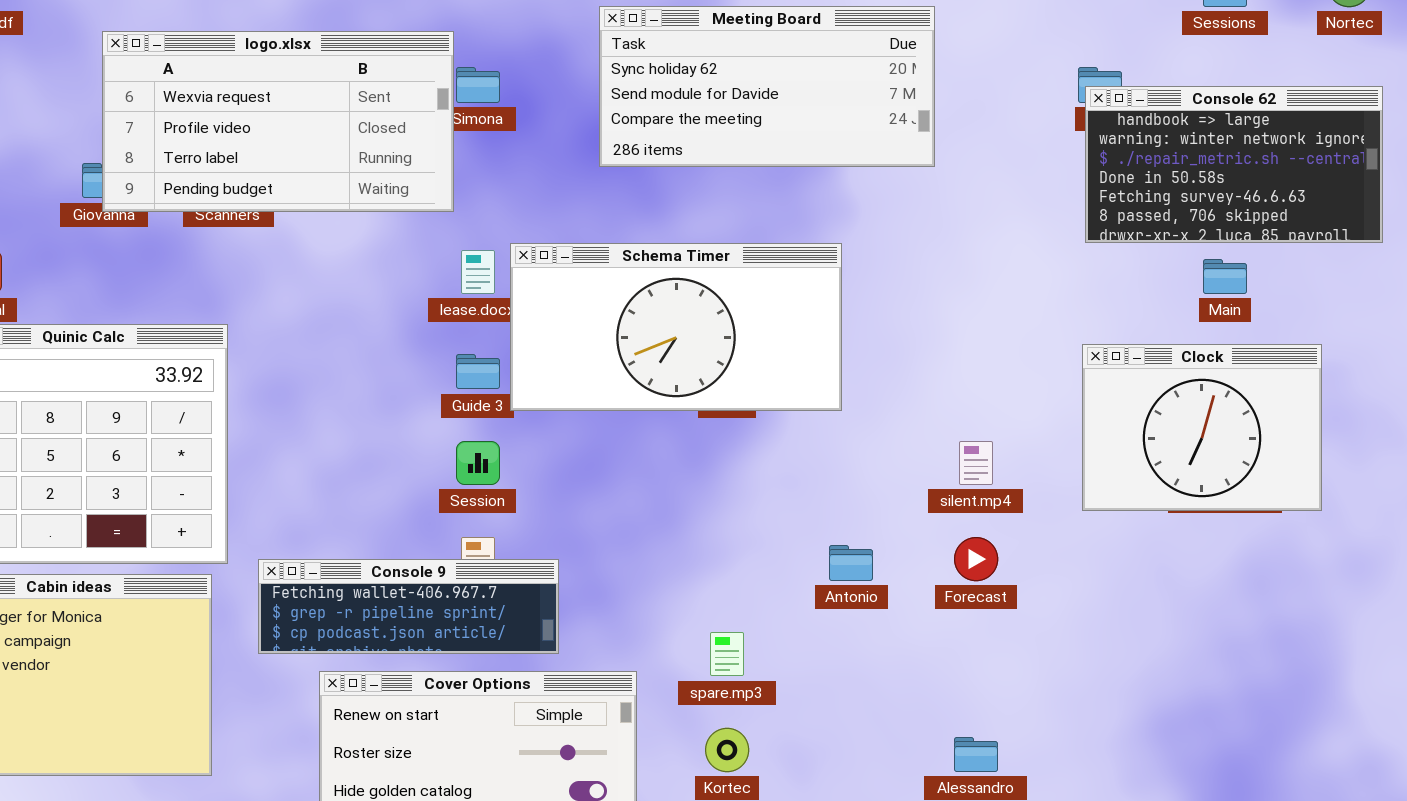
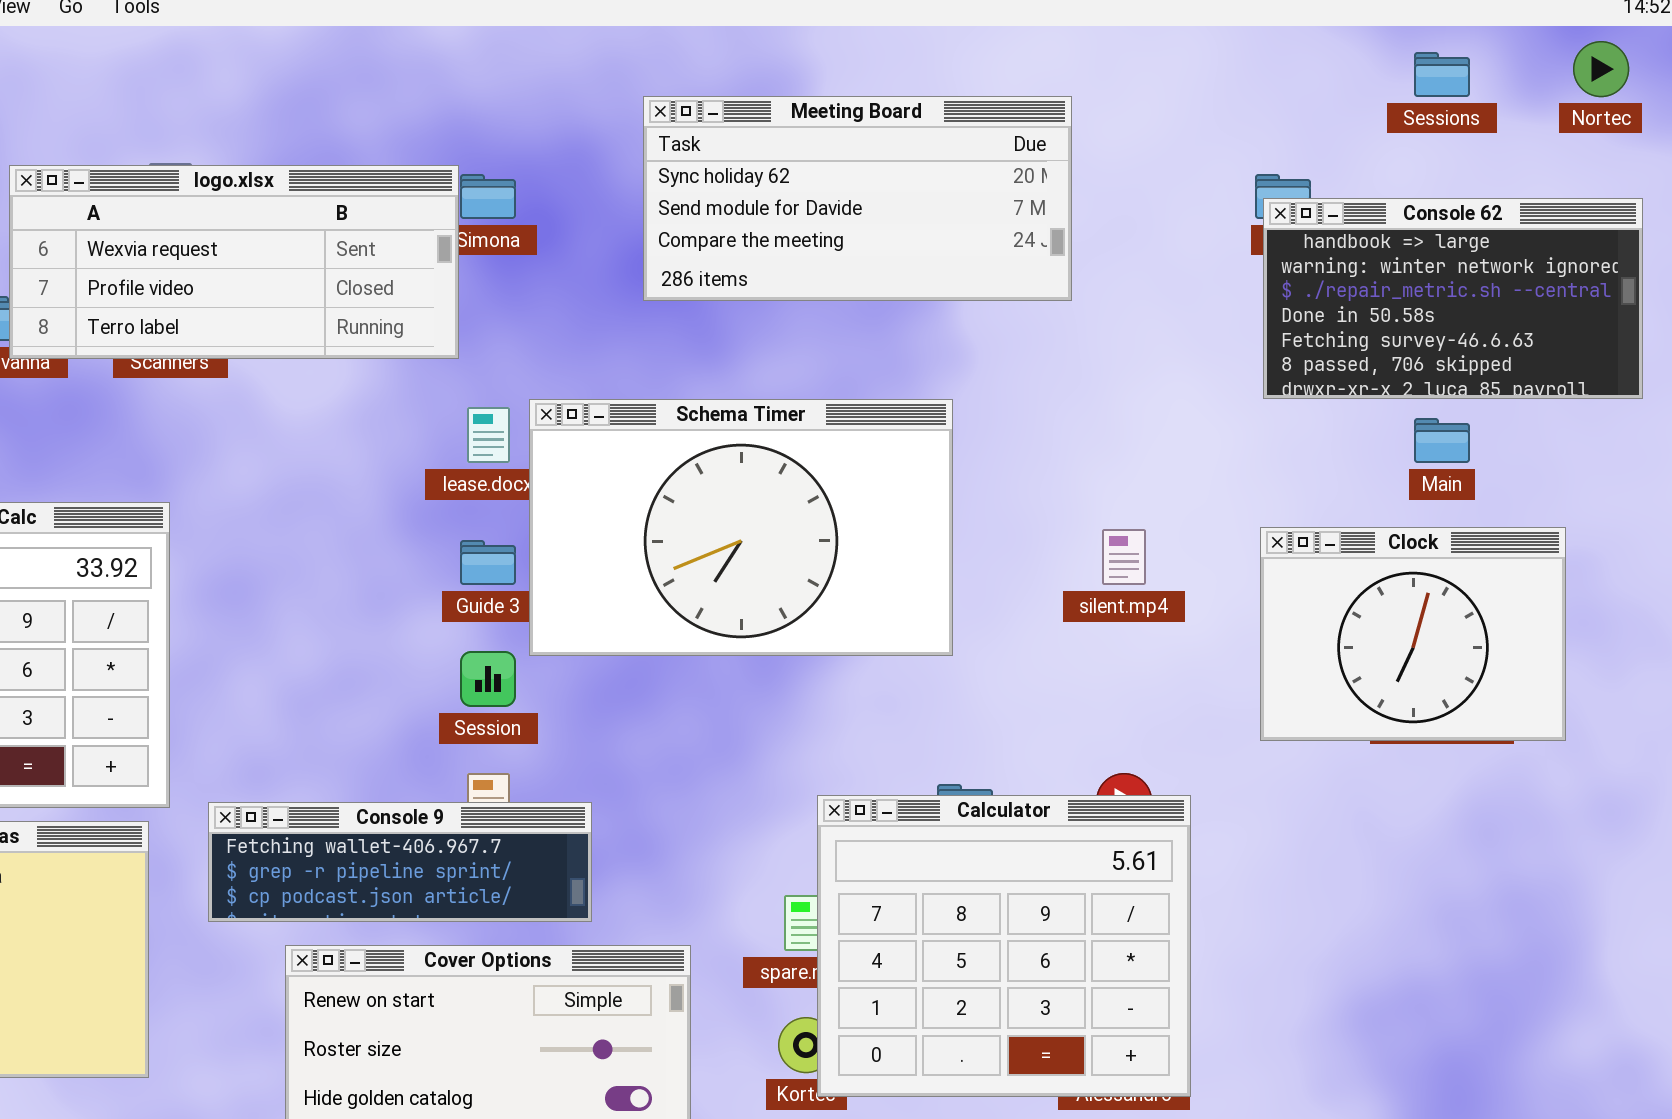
logo.xlsx: [102,31,454,212] -> [9,165,459,359], resized
Schema Timer: [510,243,842,411] -> [529,399,953,656], resized
silent.mp4: [959,441,993,485] -> [1102,529,1146,585], moved
Calculator: none -> [817,795,1191,1097], opened

